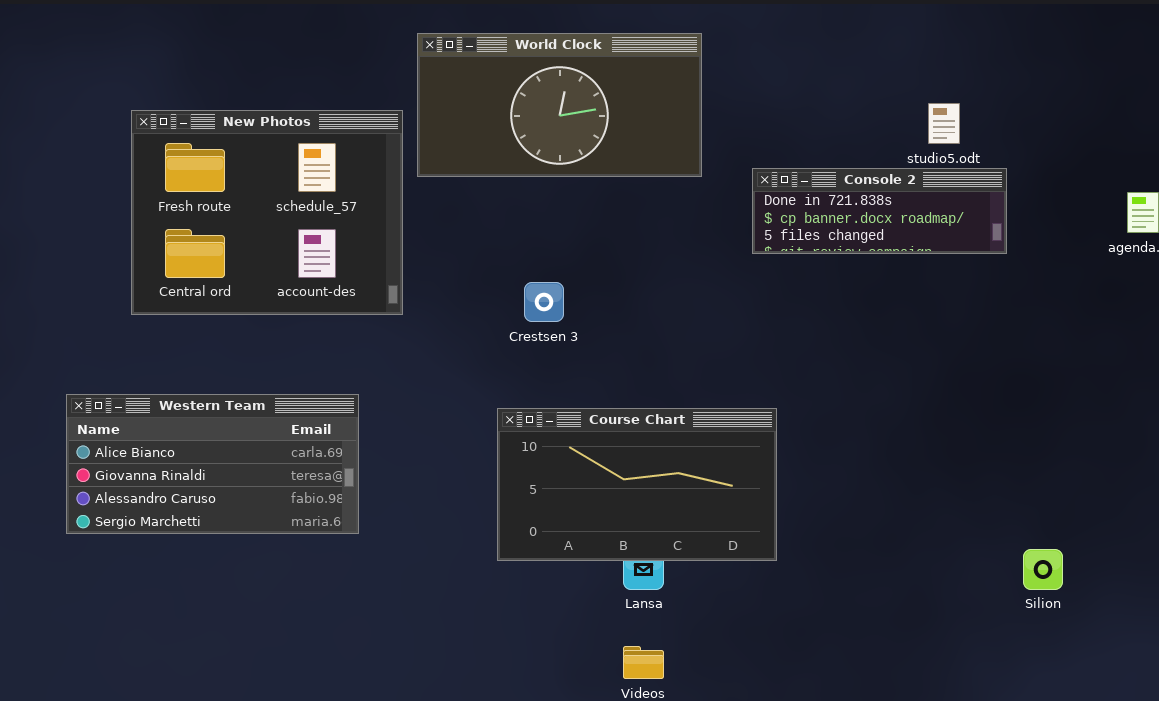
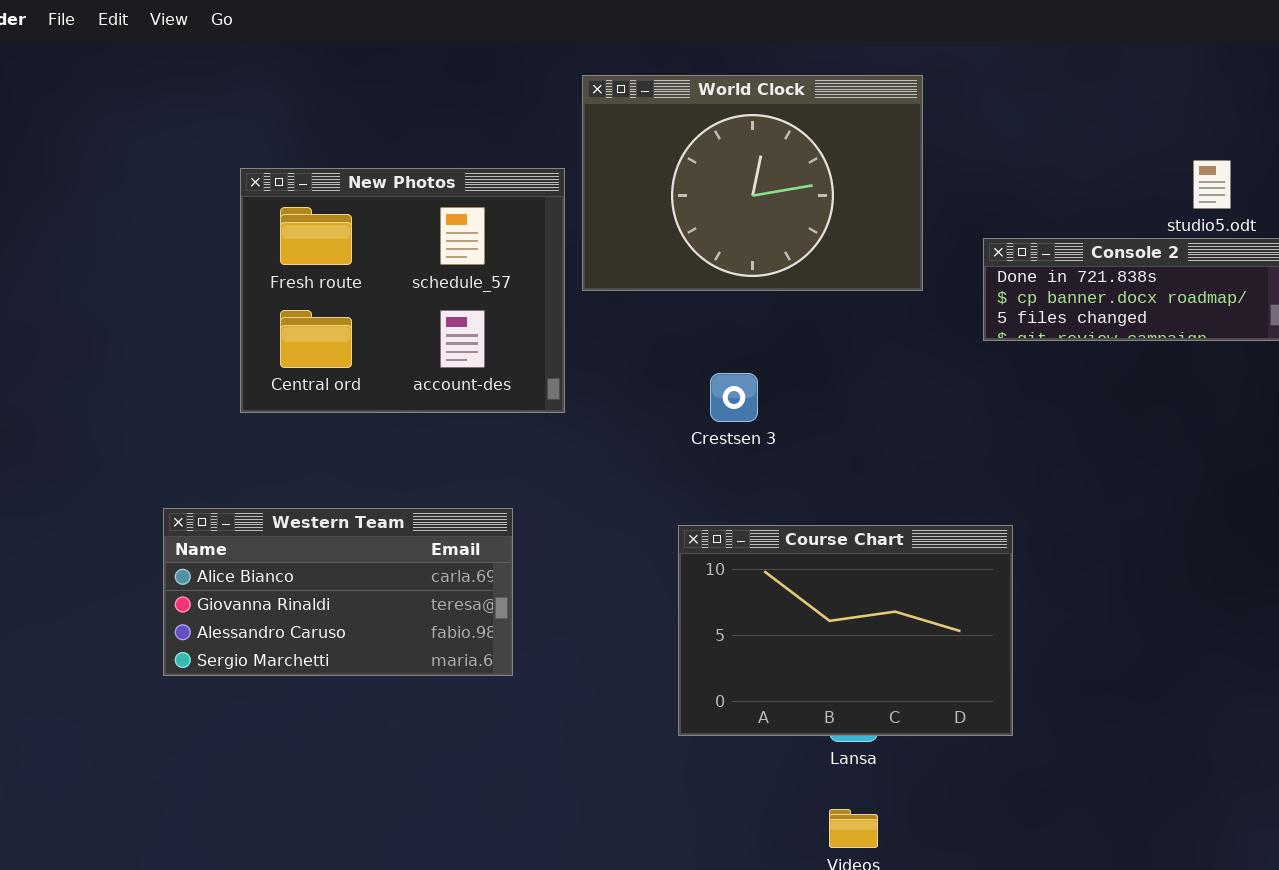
World Clock: [417,33,702,177] -> [582,75,923,291], resized
Course Chart: [497,408,777,561] -> [678,525,1013,736], resized

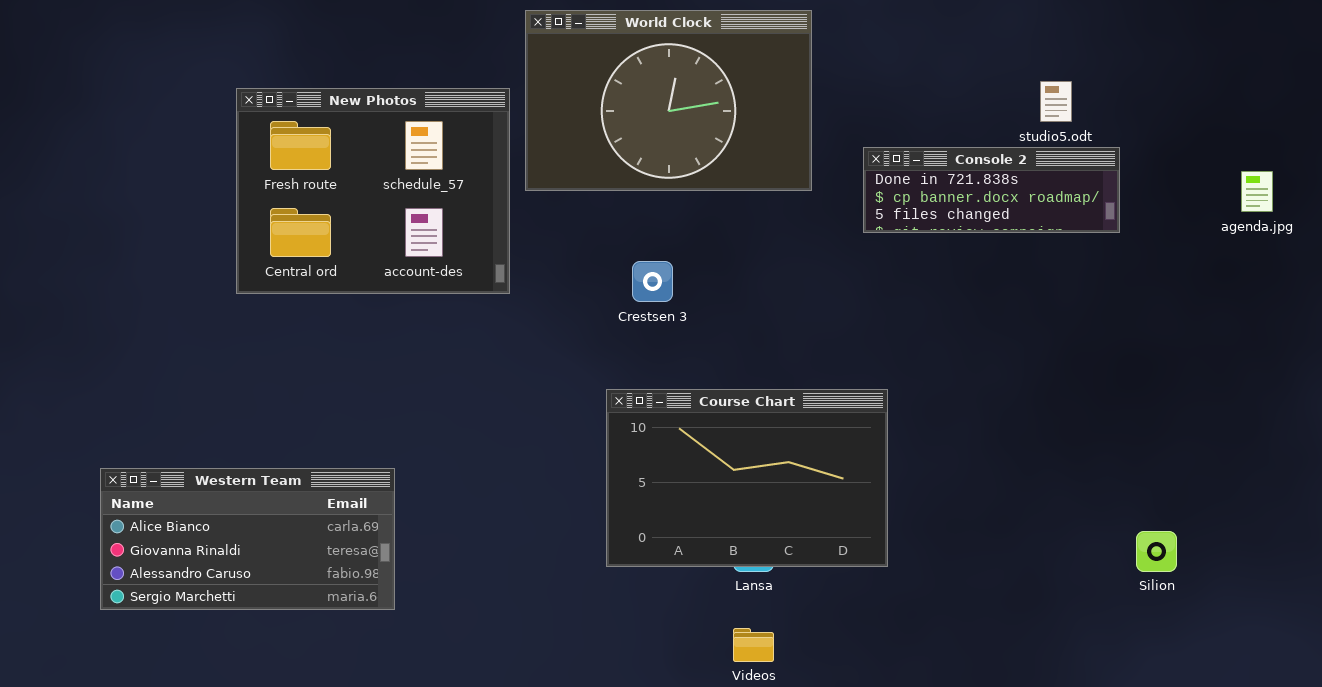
Western Team: [163,508,513,676] -> [100,468,395,610], moved

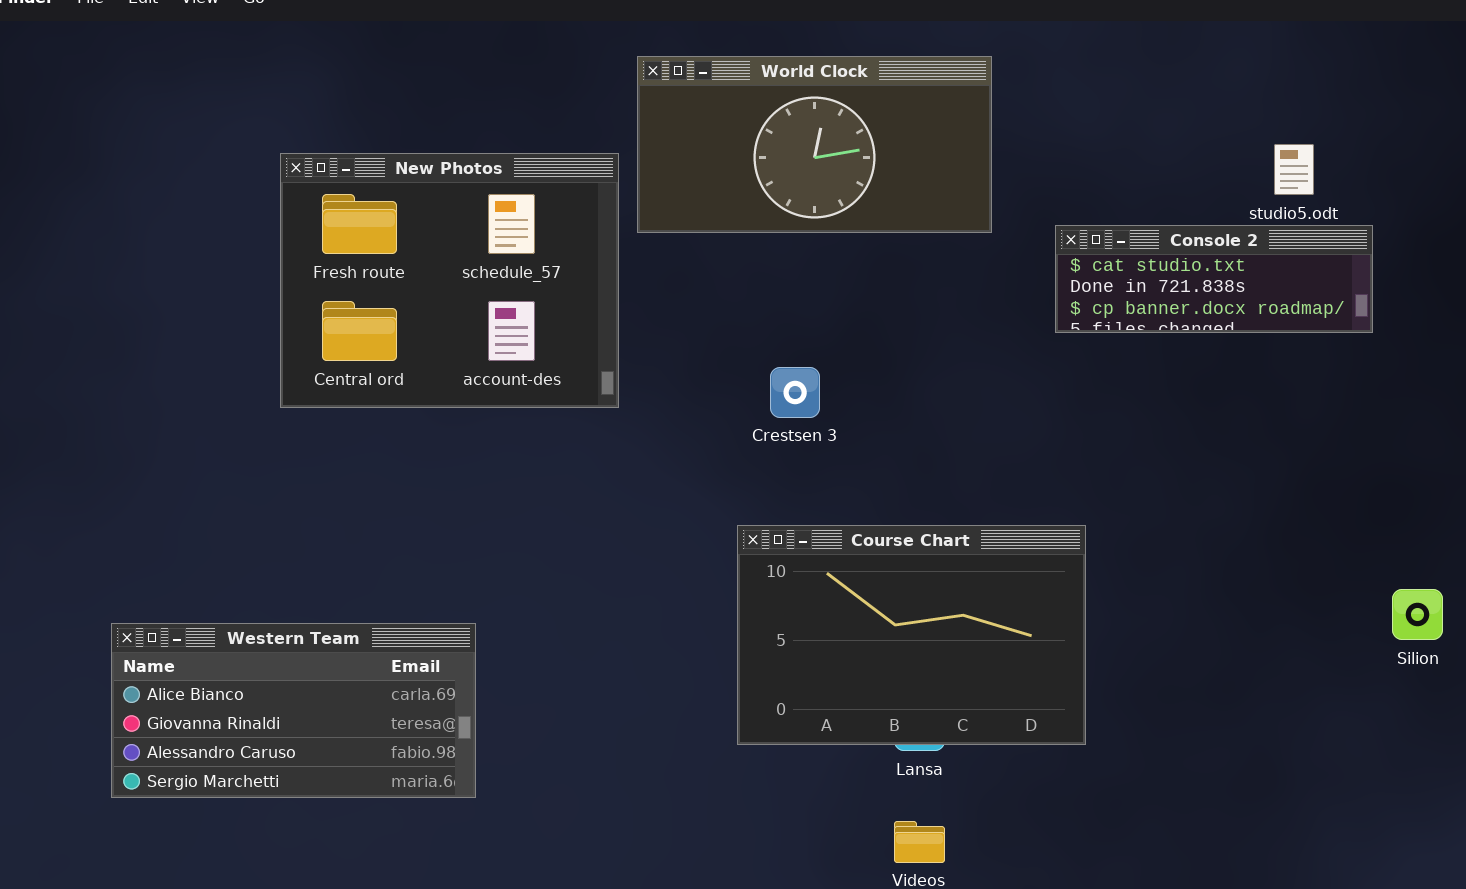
World Clock: [525,10,812,191] -> [637,56,992,233], resized
Console 2: [863,147,1120,233] -> [1055,225,1373,333], scrolled up 1 row
Silion: [1136,531,1177,572] -> [1392,589,1443,640], moved

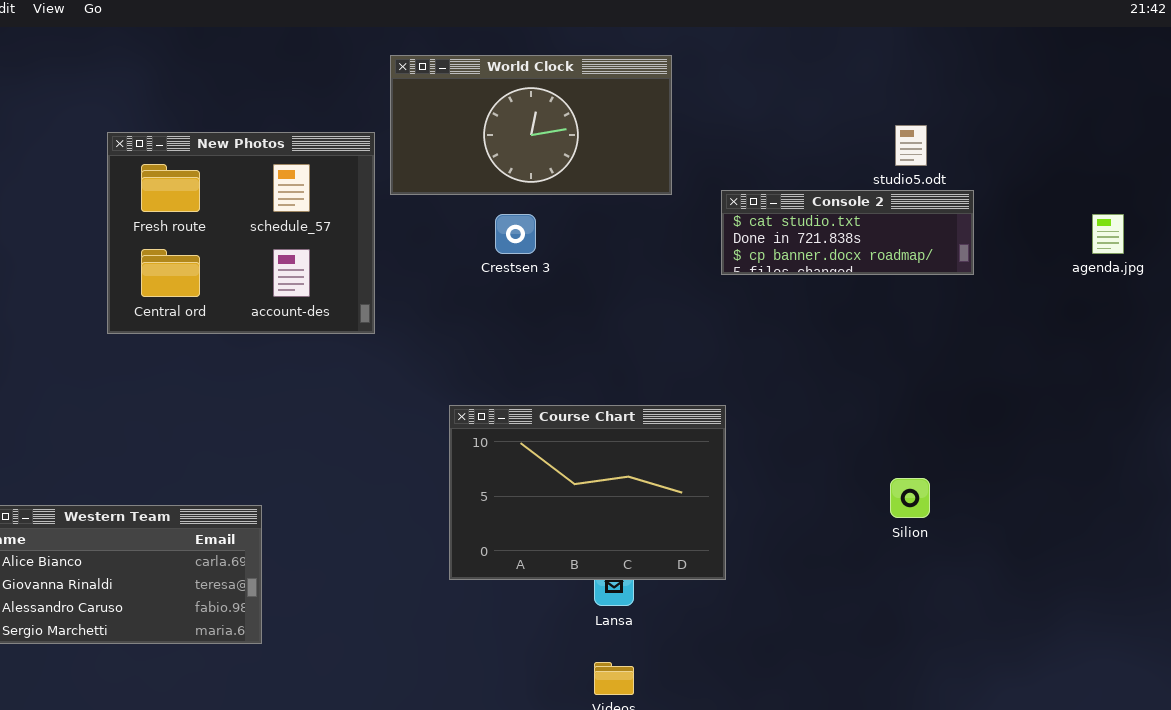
Crestsen 3: [770,367,820,418] -> [495,214,536,254], moved
Course Chart: [737,525,1086,745] -> [449,405,726,580], moved
Silion: [1392,589,1443,640] -> [890,478,930,518], moved

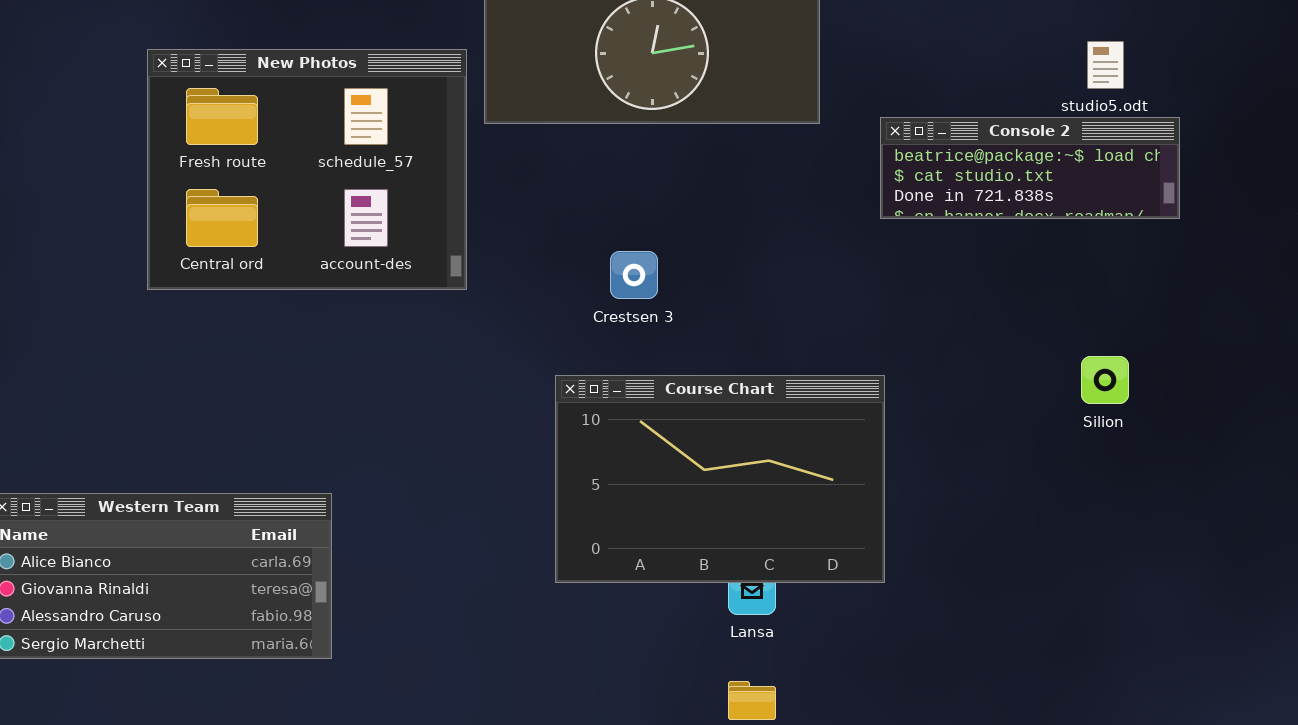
Console 2: [721,190,974,275] -> [880,117,1180,219], scrolled up 1 row
Crestsen 3: [495,214,536,254] -> [610,251,658,299], moved
Silion: [890,478,930,518] -> [1081,356,1129,404], moved

